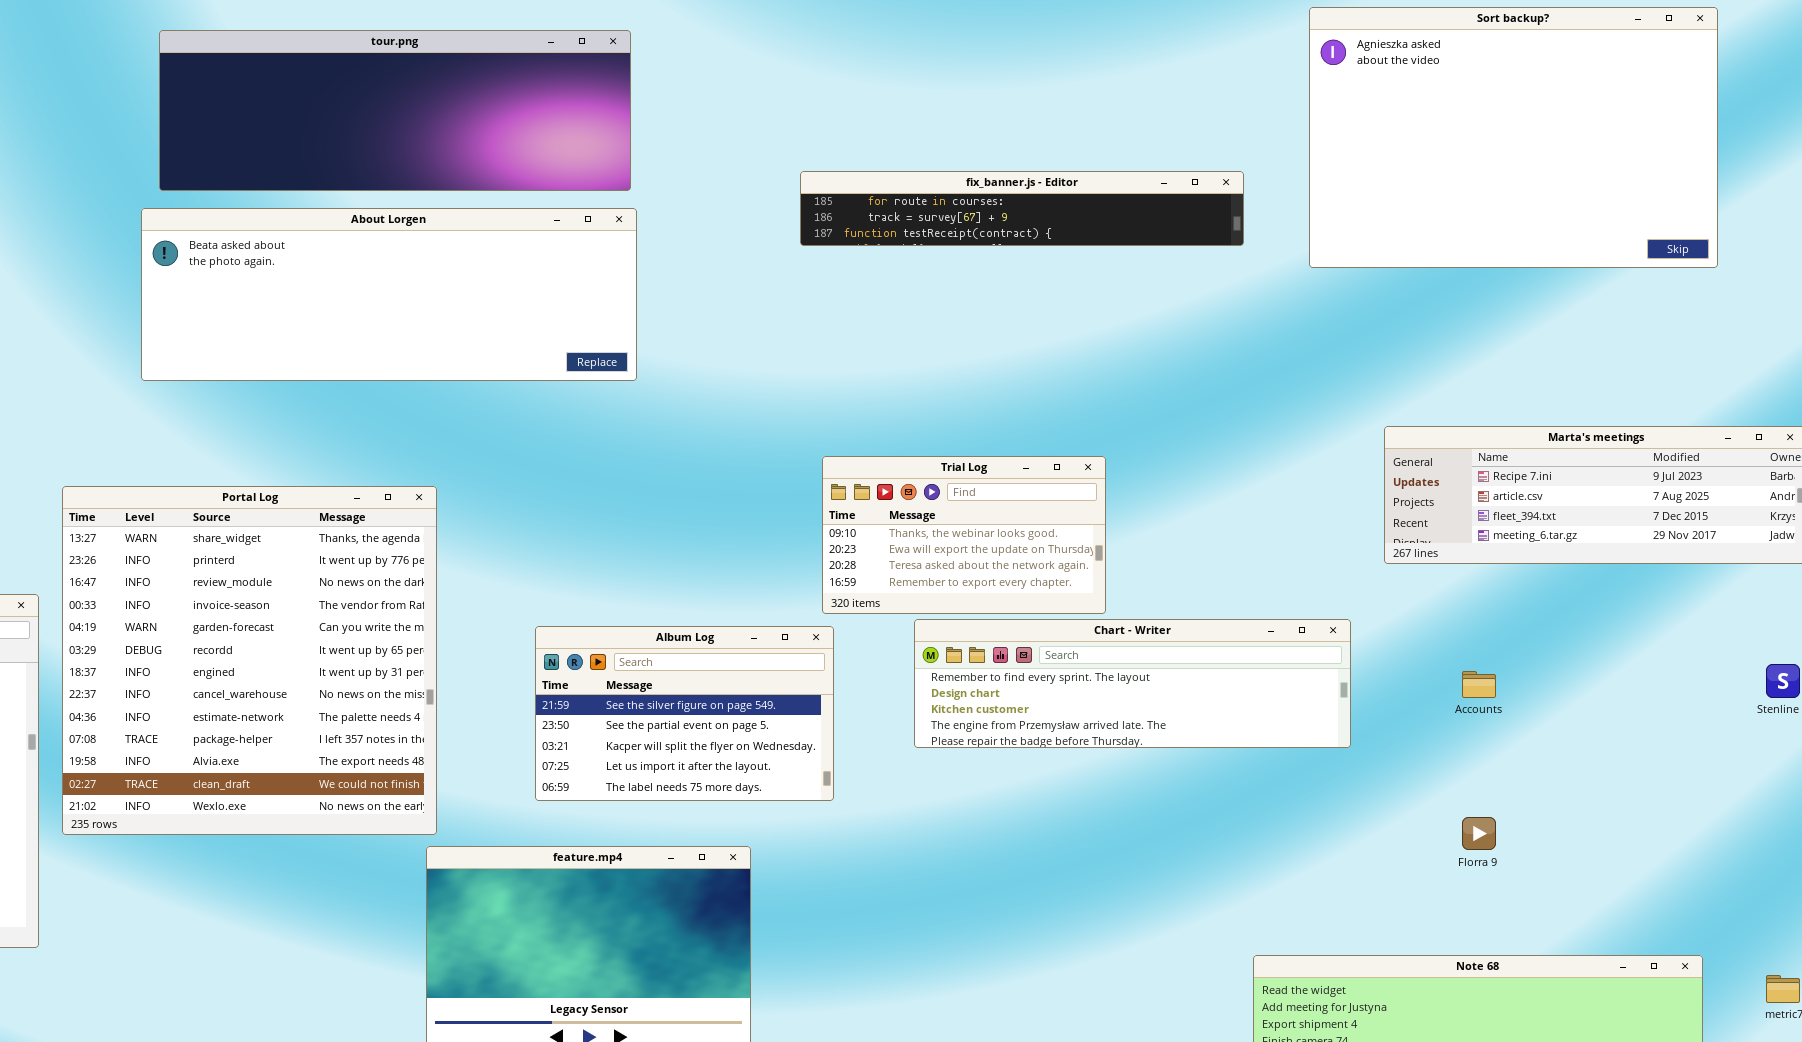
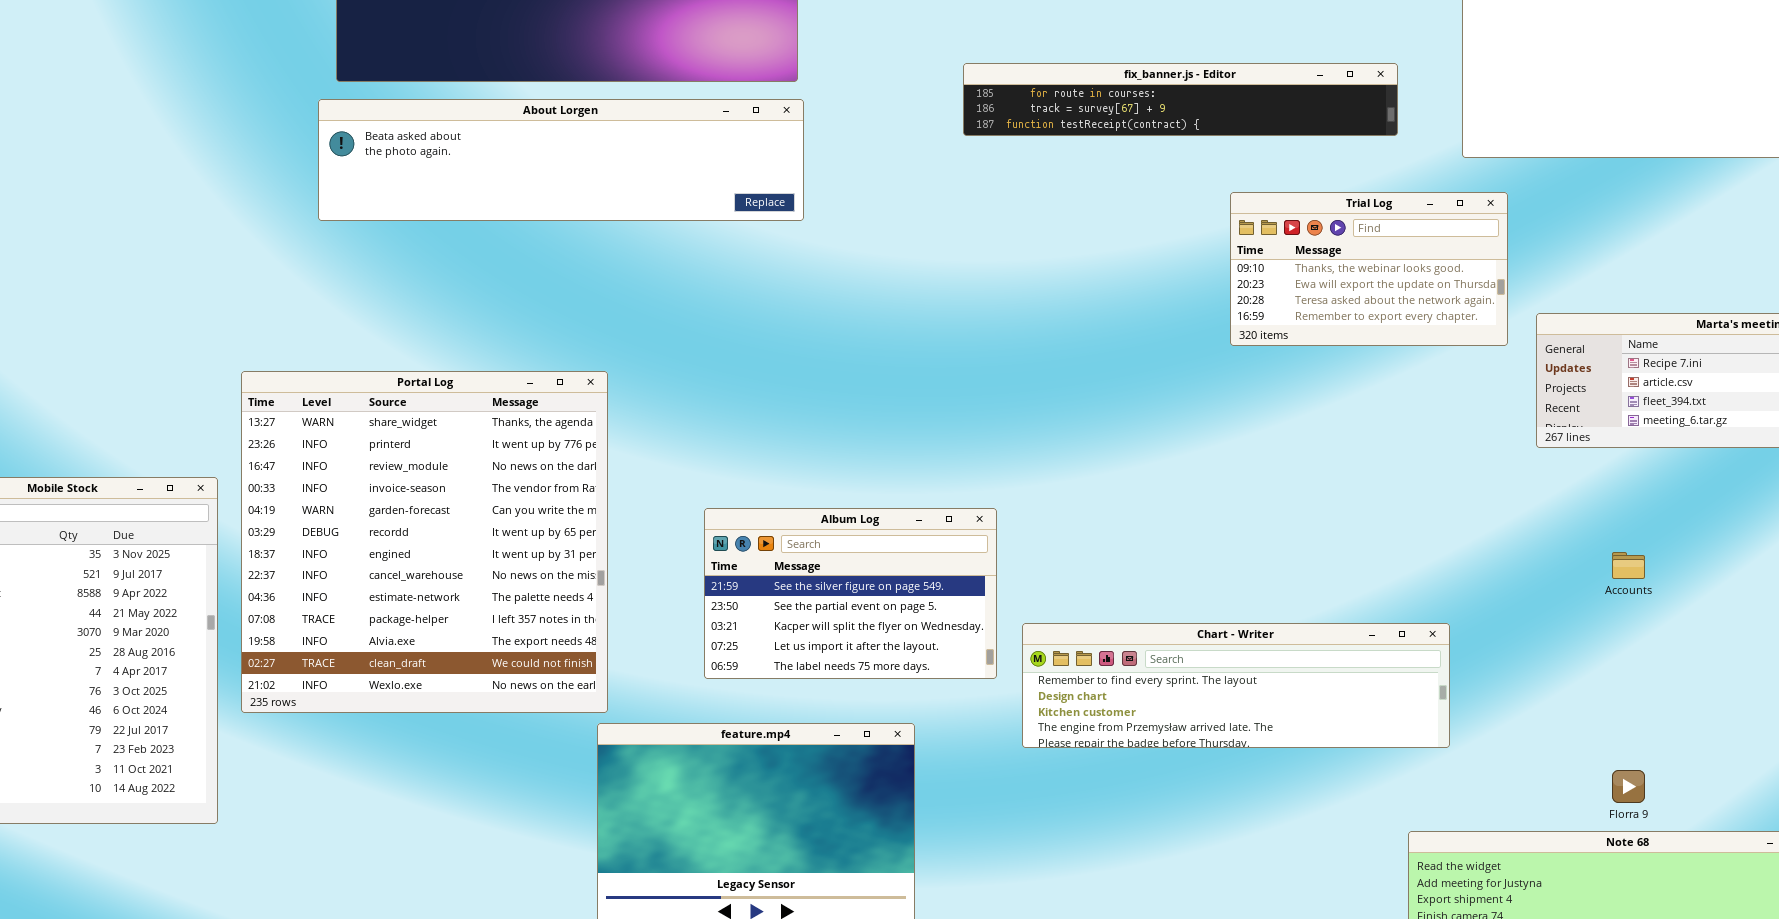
About Lorgen: [141,208,637,381] -> [318,99,804,221], resized
Trial Log: [822,456,1106,614] -> [1230,192,1508,346], moved
Chart - Writer: [914,619,1351,748] -> [1022,623,1450,748], moved
Florra 9: [1462,817,1496,850] -> [1612,770,1645,803], moved

